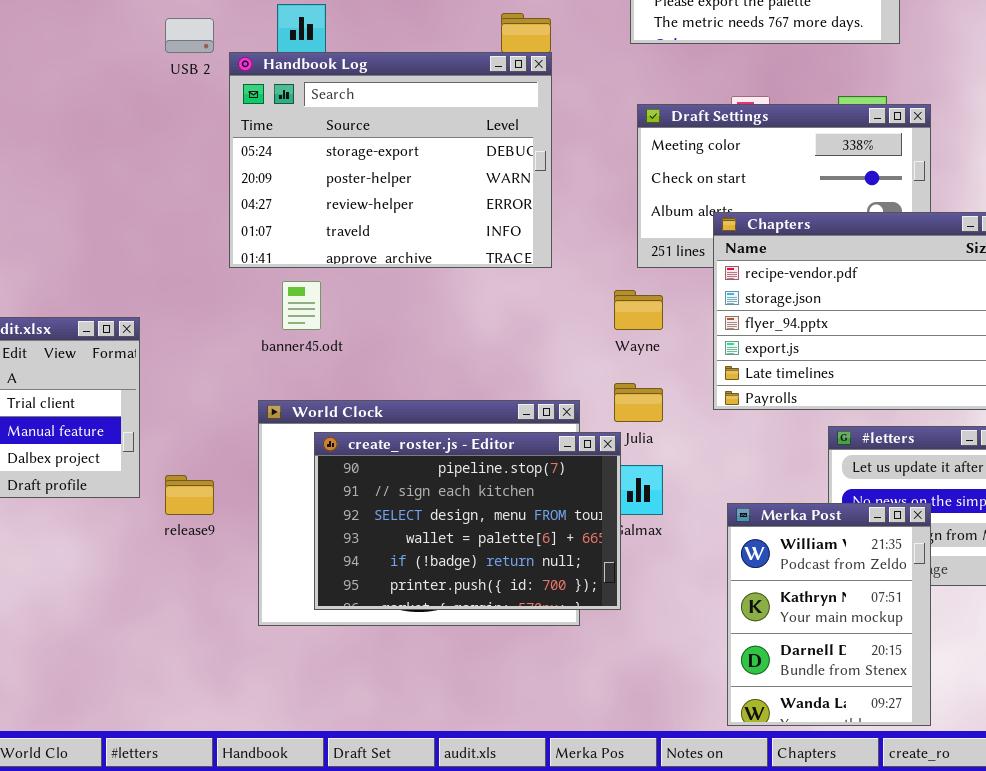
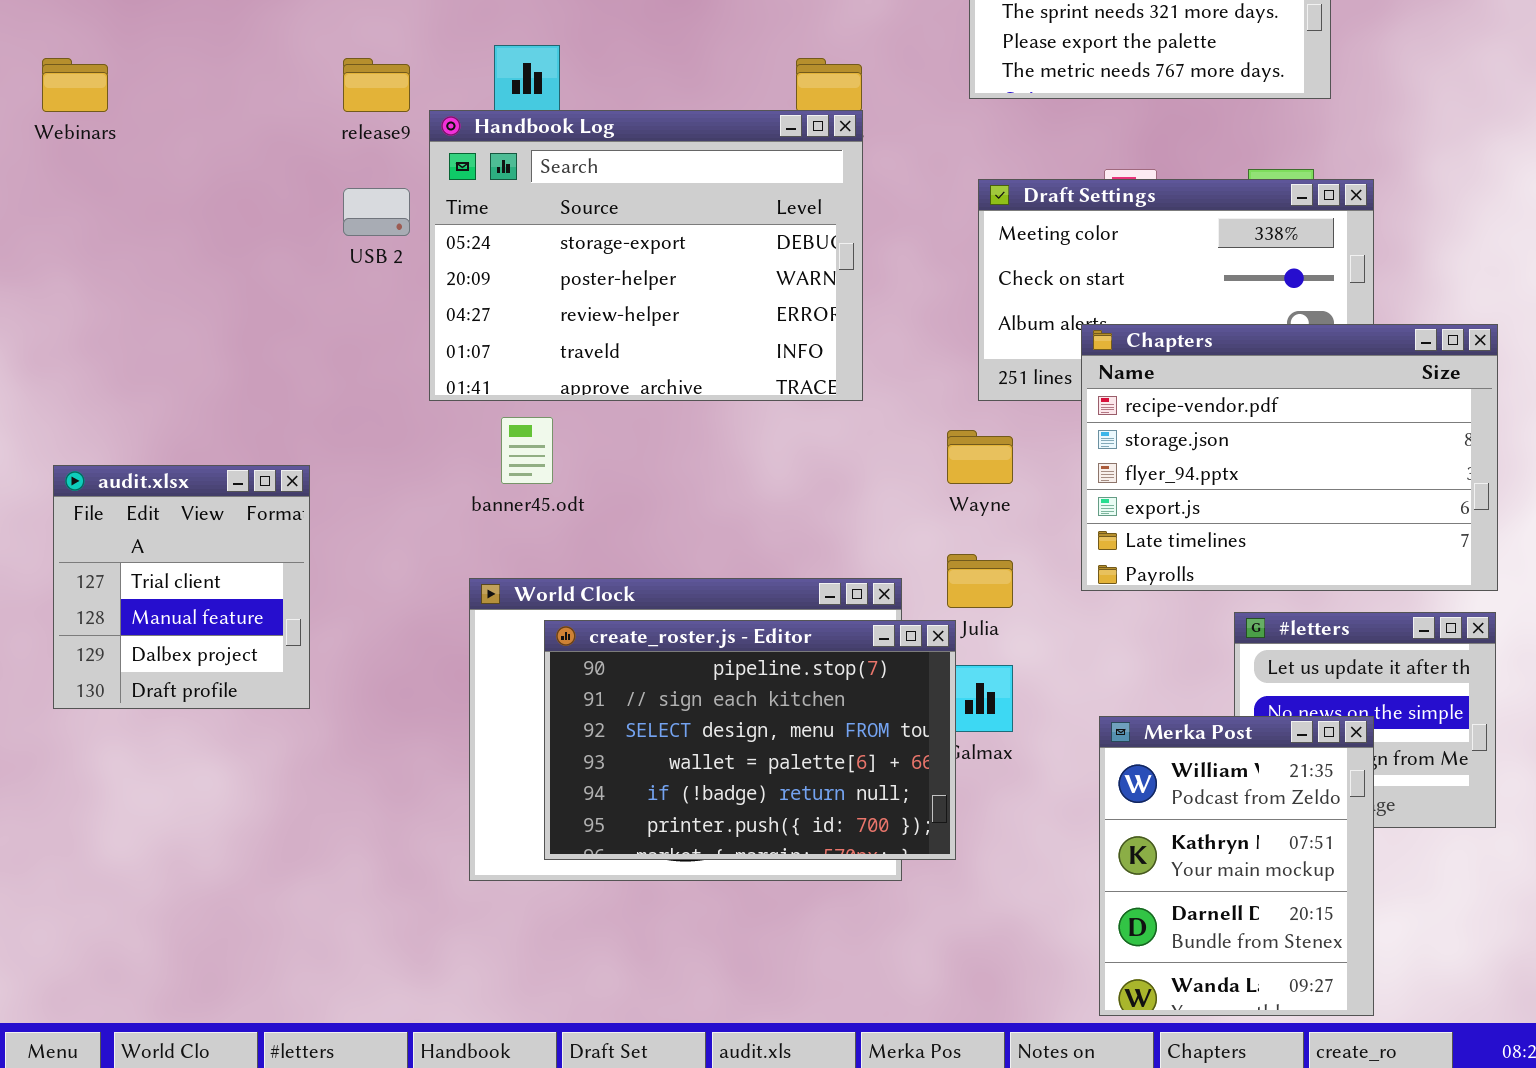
USB 2: [165,18,214,53] -> [343,188,410,236], moved
release9: [165,475,214,515] -> [343,58,410,112], moved

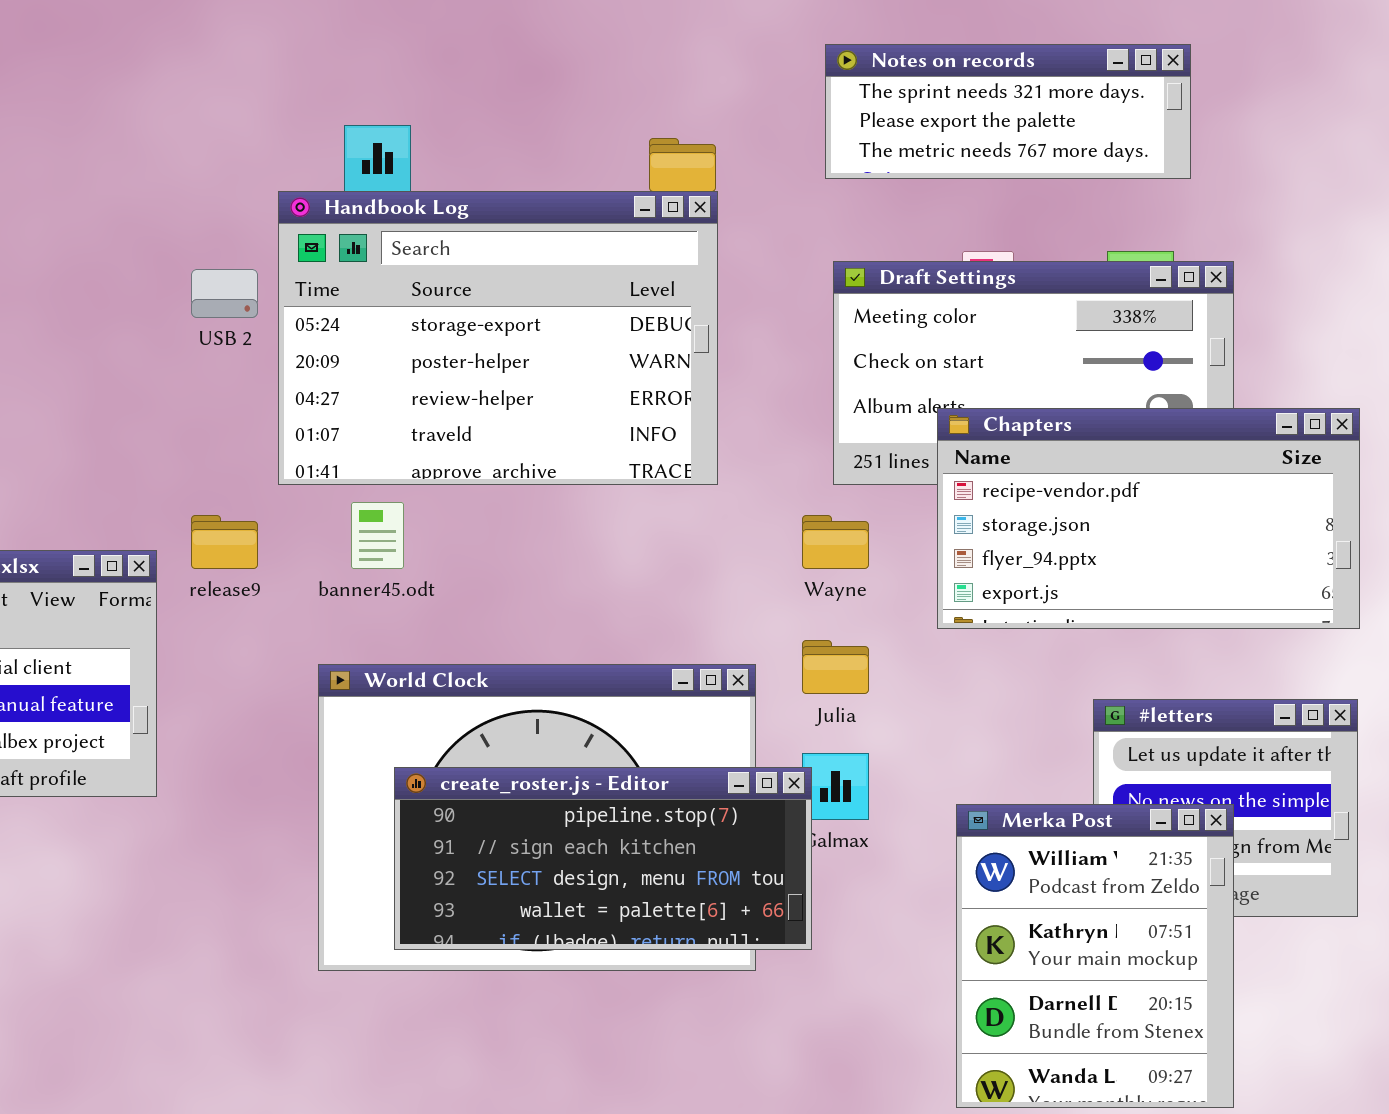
release9: [343,58,410,112] -> [191,515,258,569], moved
Chapters: [1081,324,1498,591] -> [937,408,1360,629], resized
create_roster.js - Editor: [544,620,956,860] -> [394,767,812,950], resized

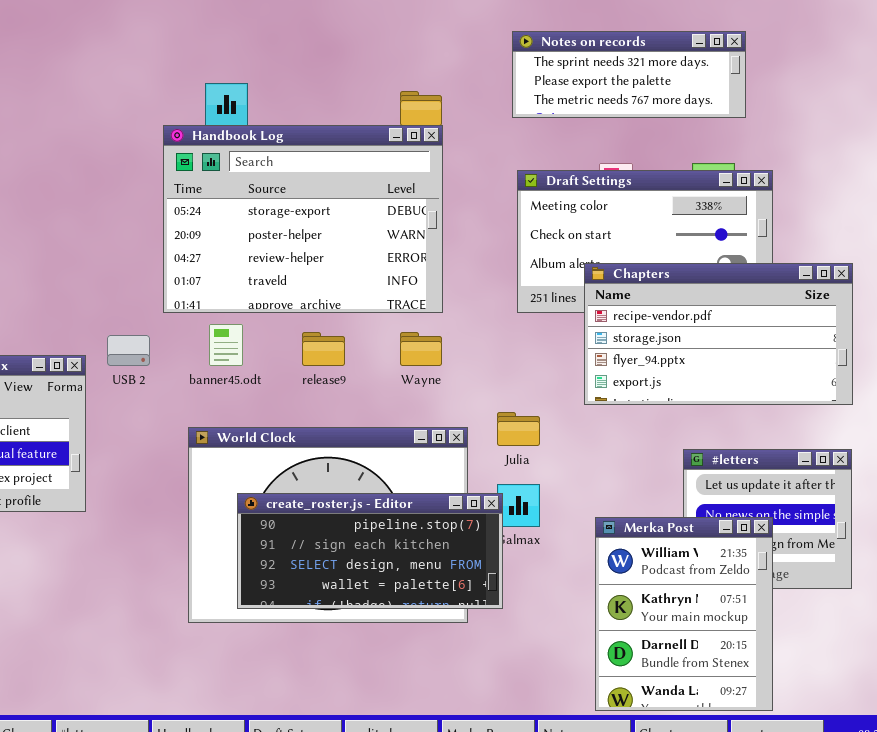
USB 2: [191,269,258,318] -> [107,335,150,366], moved
release9: [191,515,258,569] -> [302,332,345,366], moved
Wayne: [802,515,869,569] -> [400,332,442,366], moved

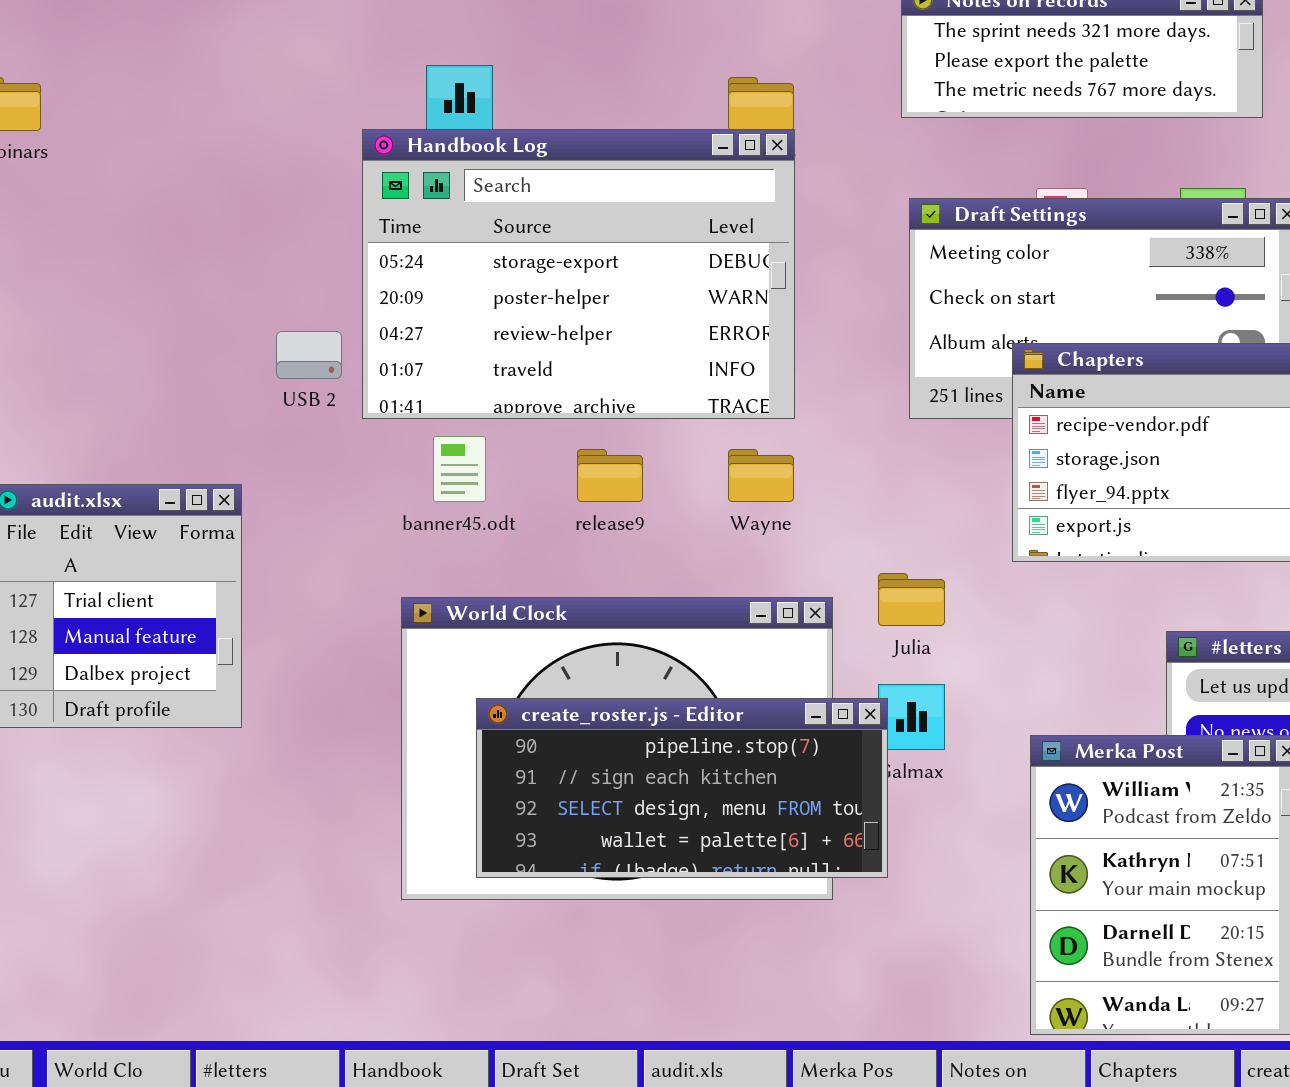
USB 2: [107,335,150,366] -> [276,331,342,379], moved

